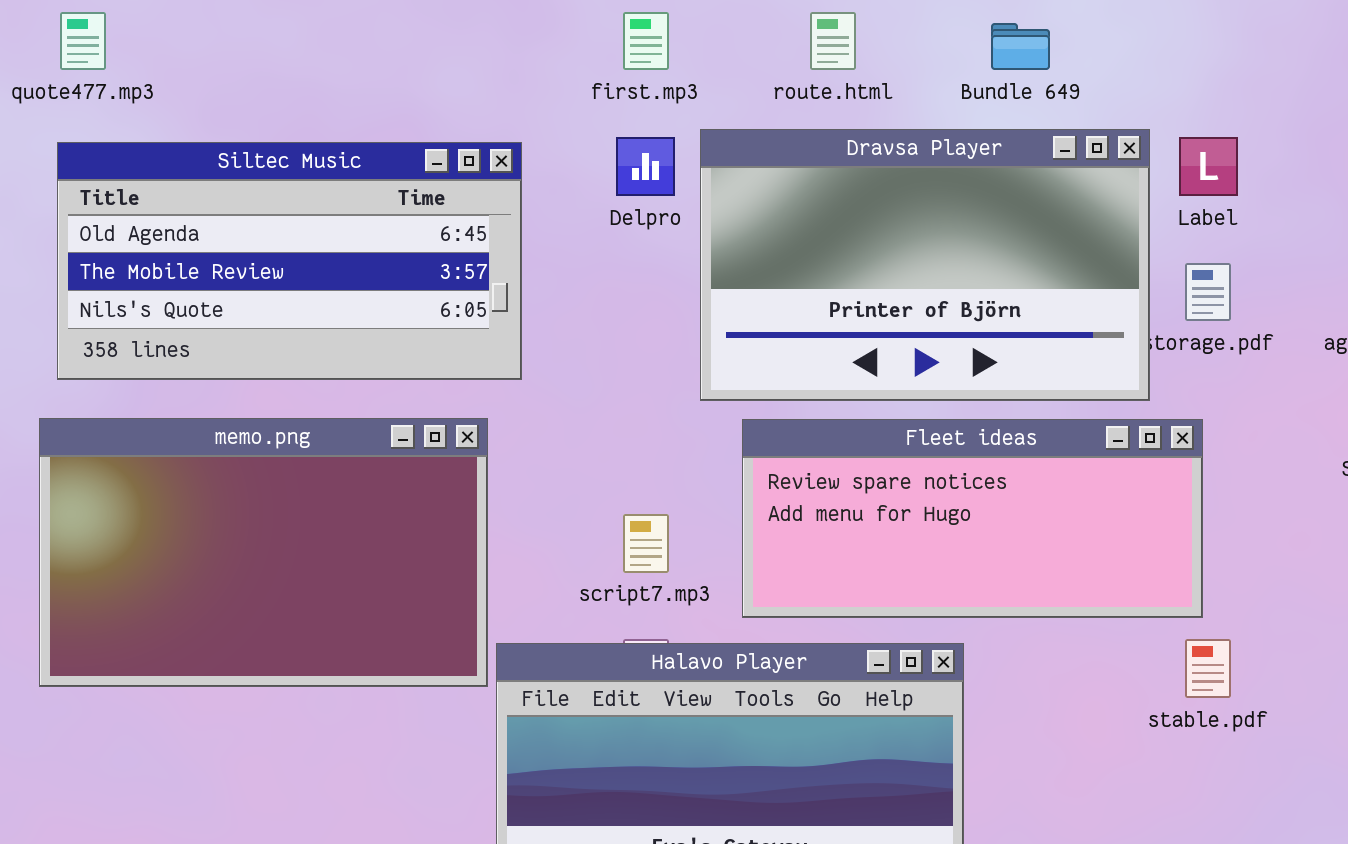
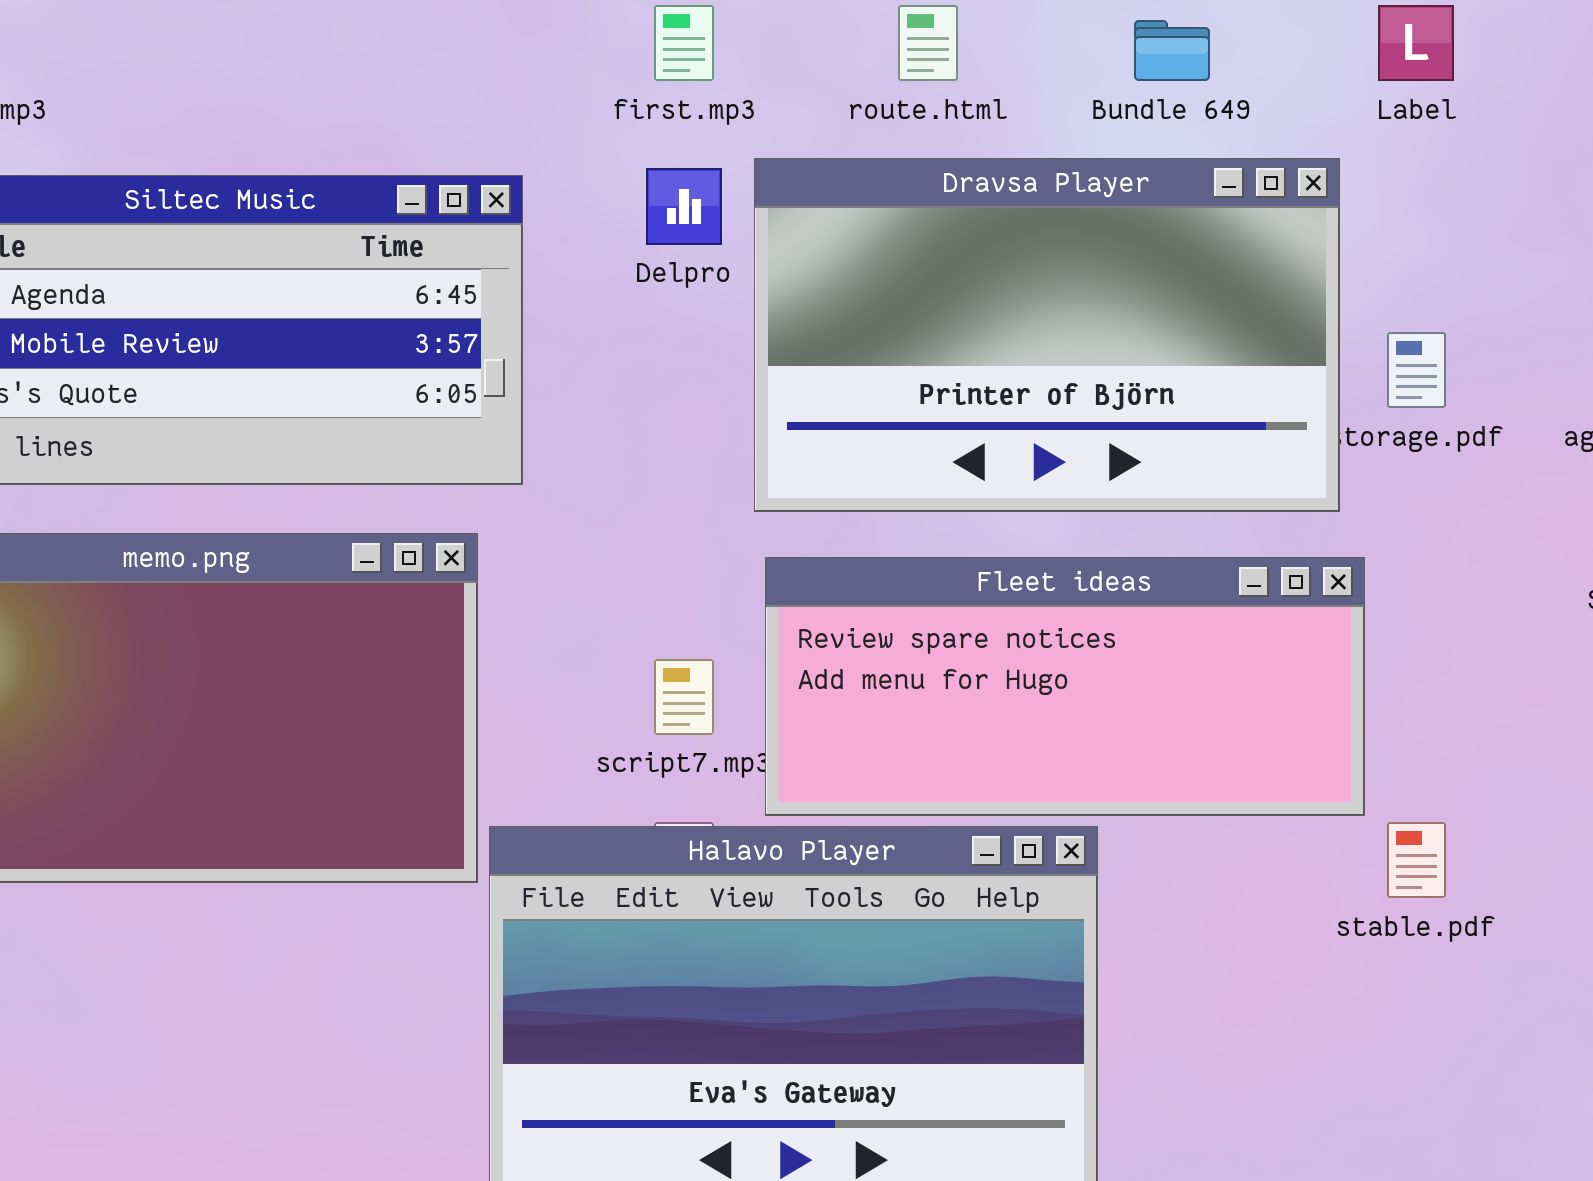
Label: [1179,137,1238,196] -> [1378,5,1454,81], moved
Fleet ideas: [742,419,1203,618] -> [765,557,1365,816], moved

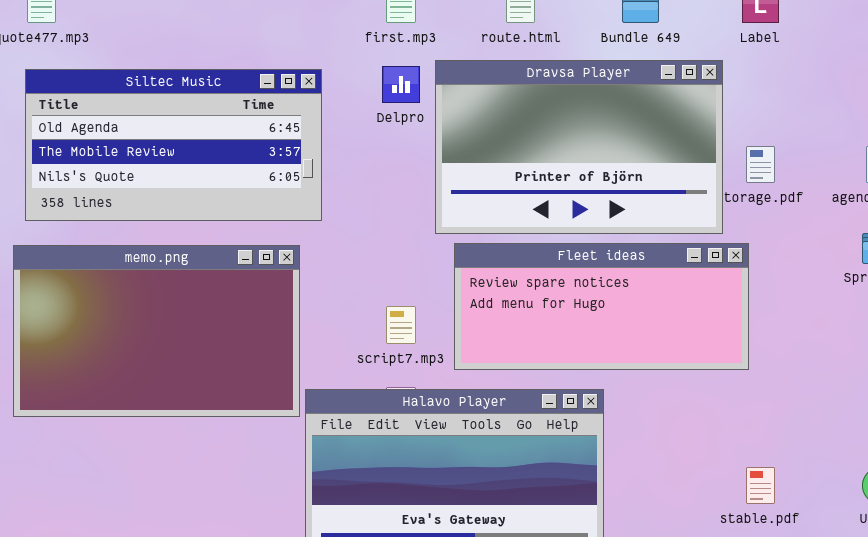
Fleet ideas: [765,557,1365,816] -> [454,243,749,370], moved
stable.pdf: [1387,822,1446,898] -> [746,467,775,504], moved

